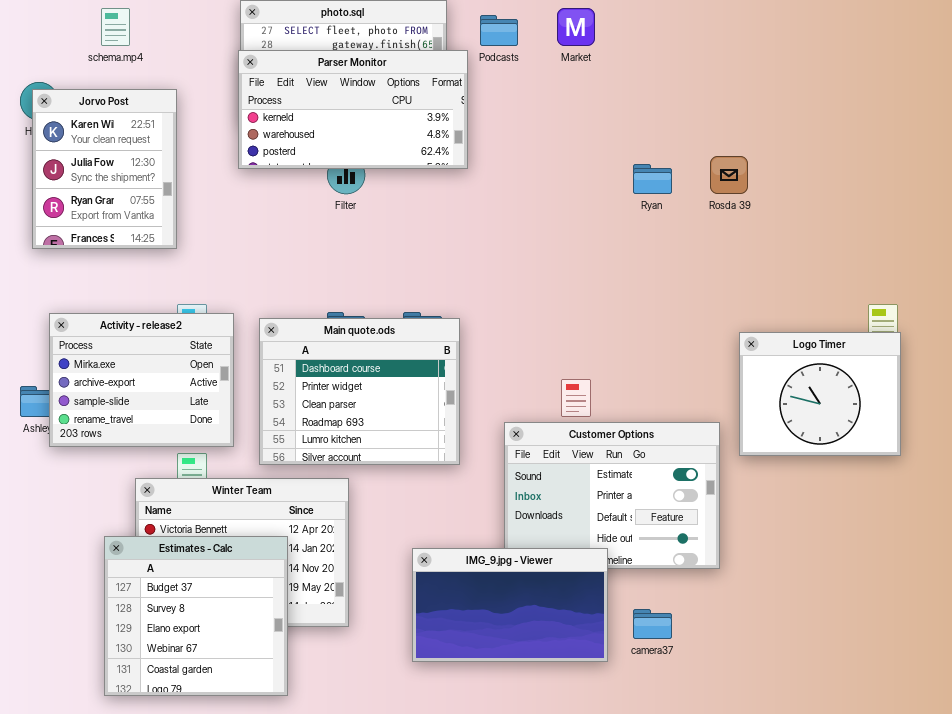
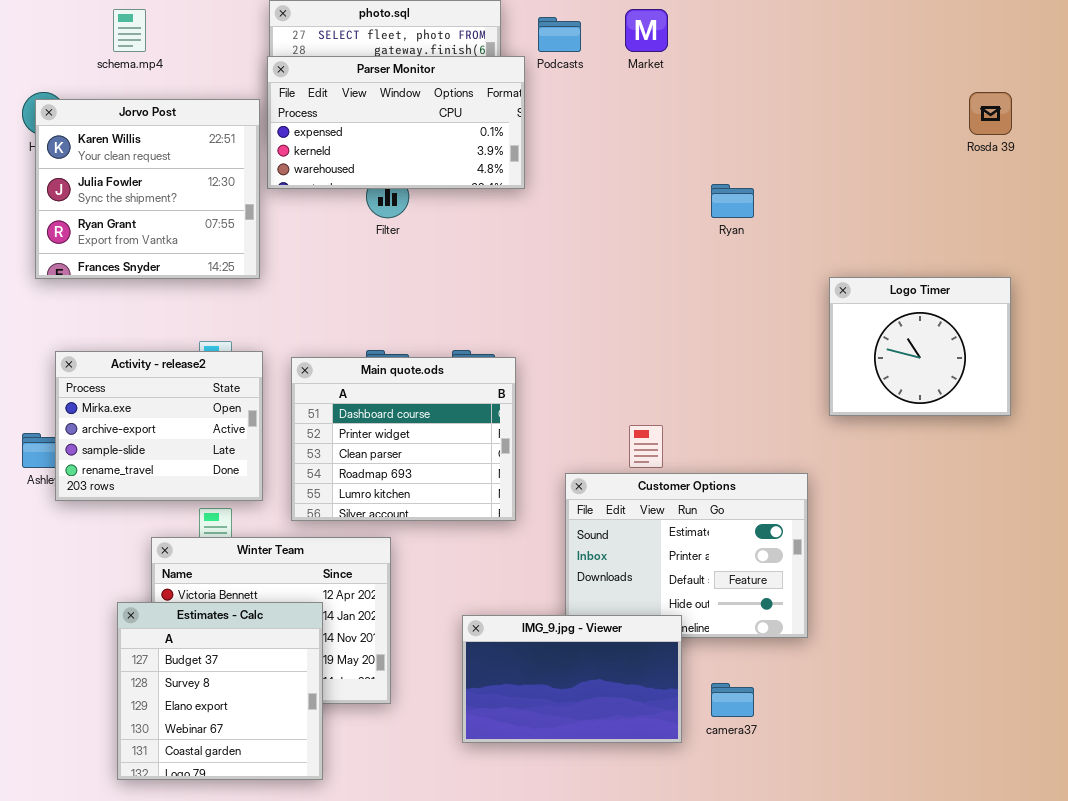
Parser Monitor: [238,50,468,169] -> [267,56,525,189], scrolled up 1 row
Jorvo Post: [32,89,177,249] -> [35,99,260,279], resized
Rosda 39: [710,156,748,194] -> [969,92,1012,135], moved
Logo Timer: [739,332,901,456] -> [829,277,1011,416], moved

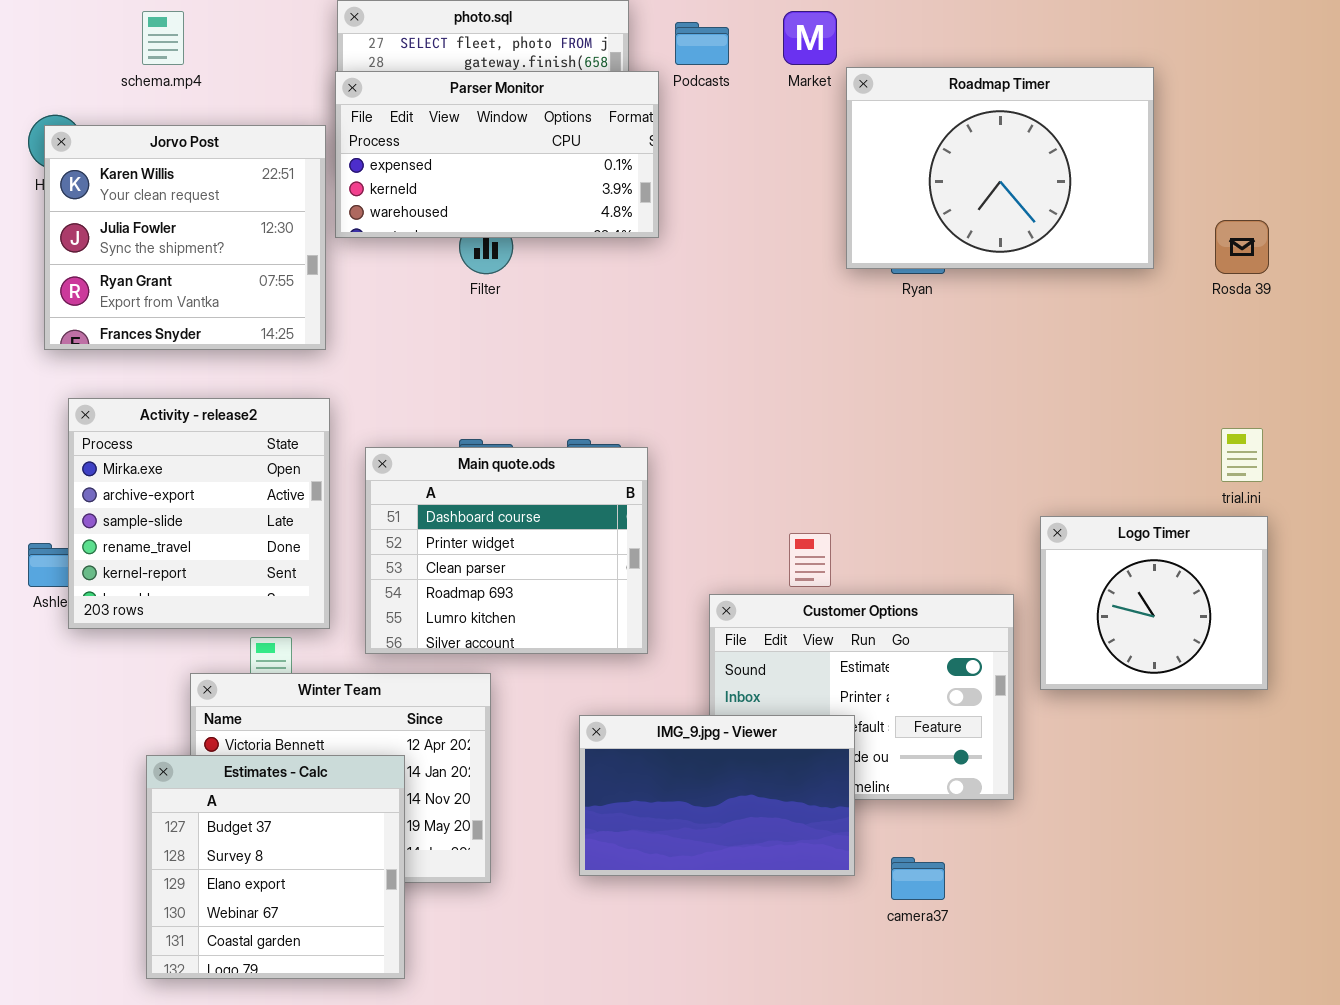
Roadmap Timer: none -> [846,67,1154,269], opened
Rosda 39: [969,92,1012,135] -> [1215,220,1269,274], moved
Logo Timer: [829,277,1011,416] -> [1040,516,1268,690], moved
Activity - release2: [55,351,263,501] -> [68,398,330,629], resized
IMG_9.jpg - Viewer: [462,615,682,743] -> [579,715,855,876], moved

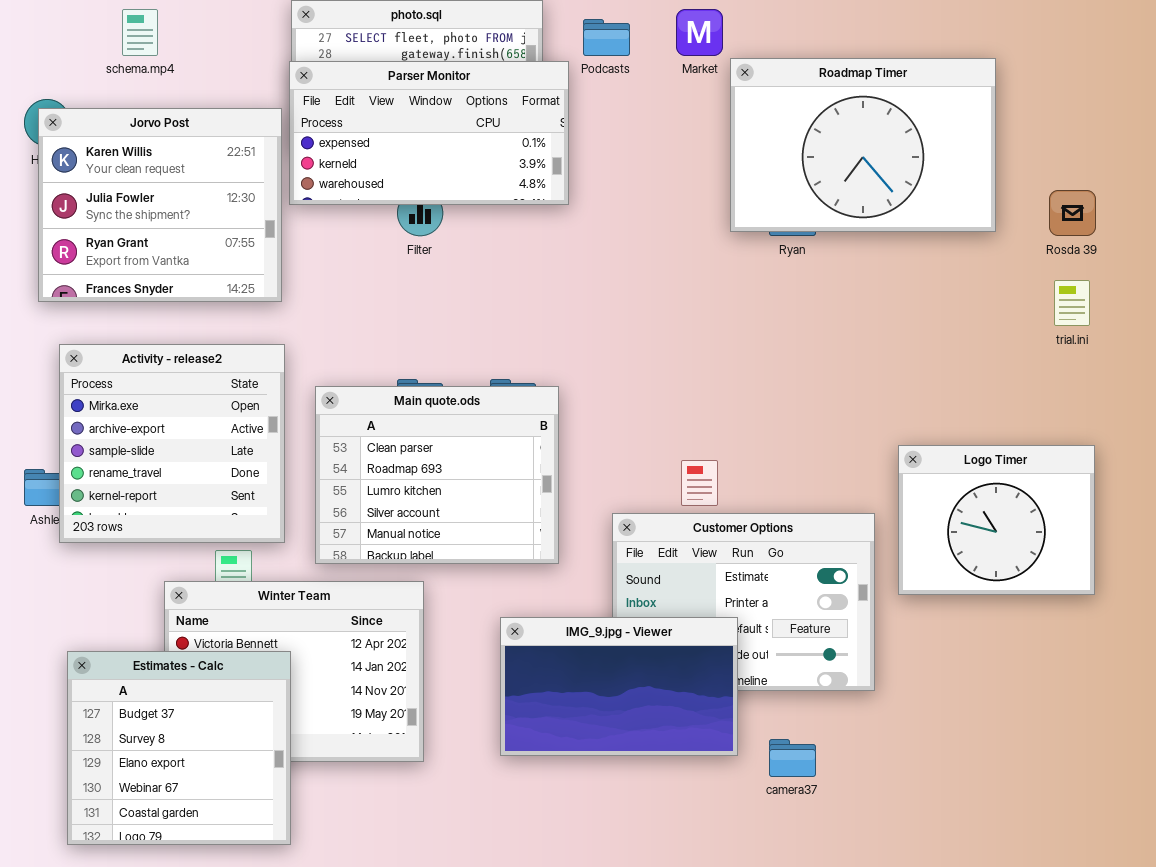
trial.ini: [1221,428,1263,482] -> [1054,280,1090,326], moved
Main quote.ods: [365,447,648,654] -> [315,386,559,564], scrolled down 2 rows
Estimates - Calc: [146,755,405,979] -> [67,651,291,845], moved

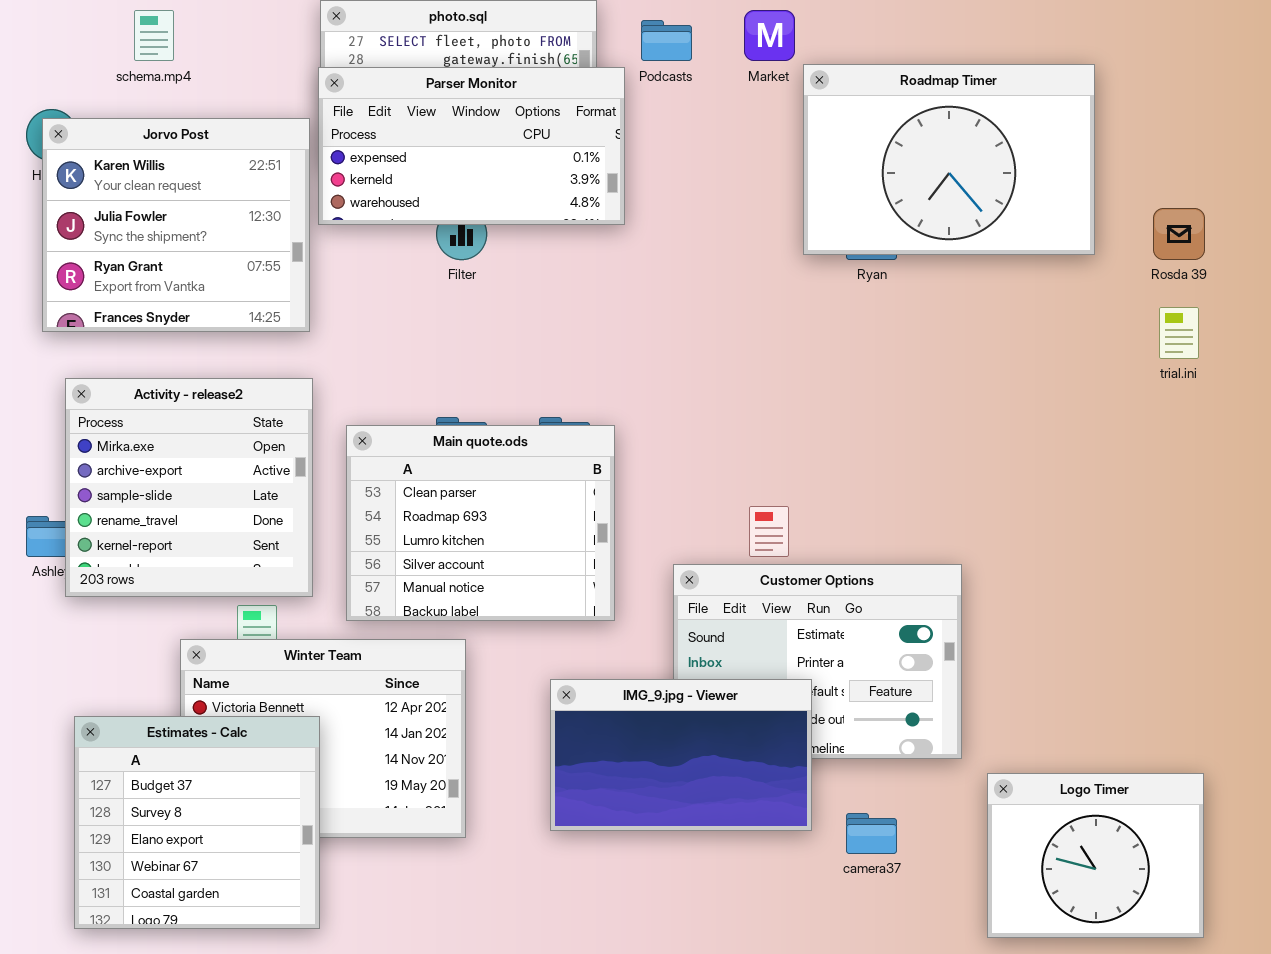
Logo Timer: [898,445,1095,595] -> [987,773,1204,938], moved

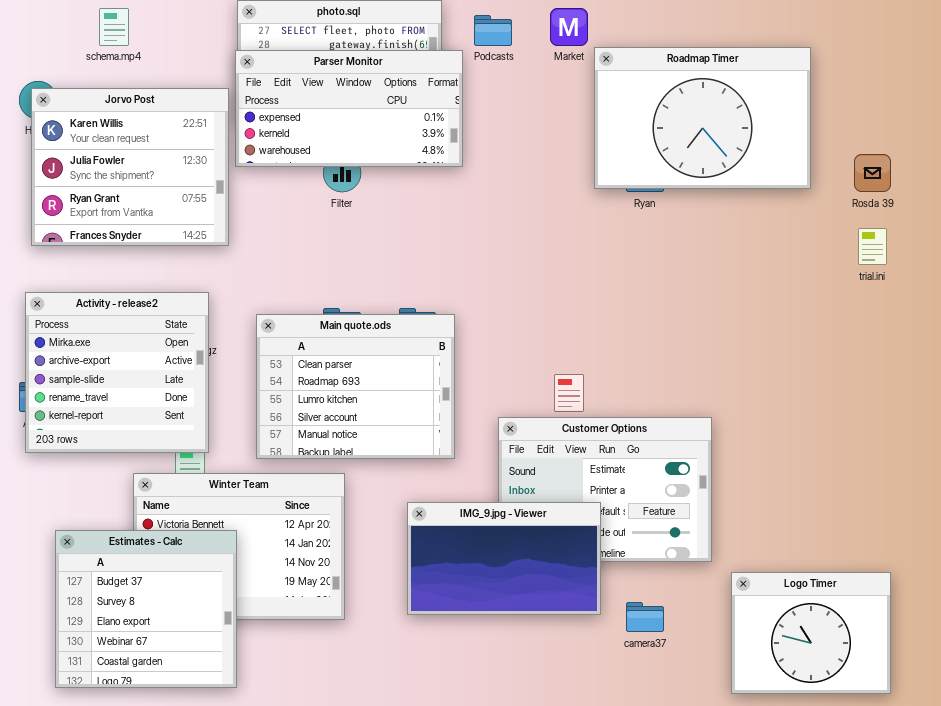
Activity - release2: [65,378,313,597] -> [25,292,209,453], moved

